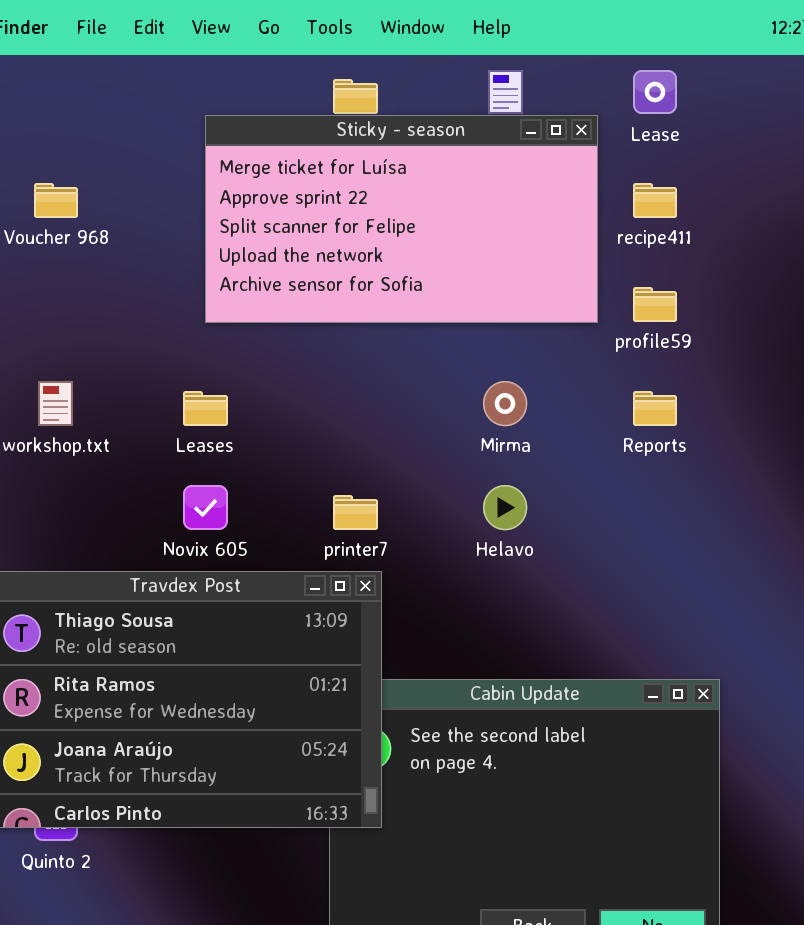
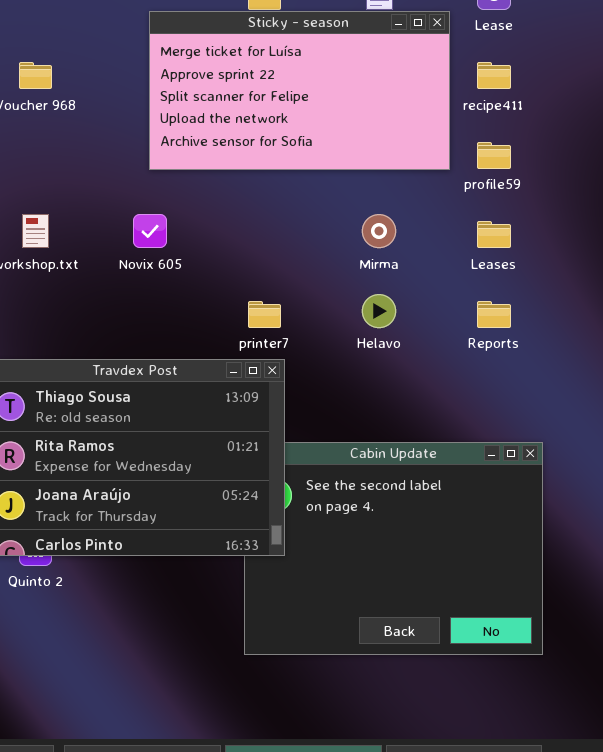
Leases: [183,391,228,426] -> [477,221,511,248], moved
Reports: [633,391,677,426] -> [477,301,511,328], moved
Novix 605: [183,485,228,530] -> [133,214,167,248], moved

